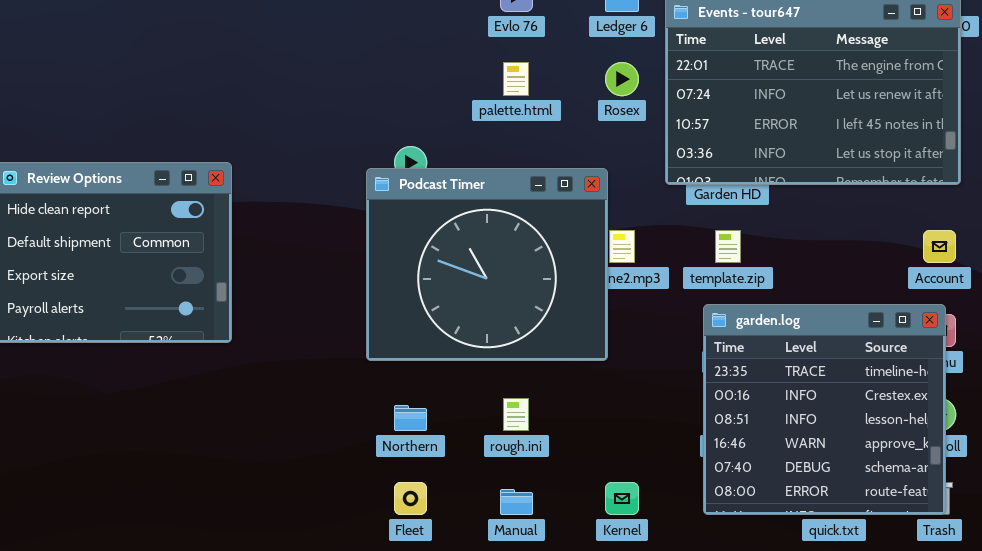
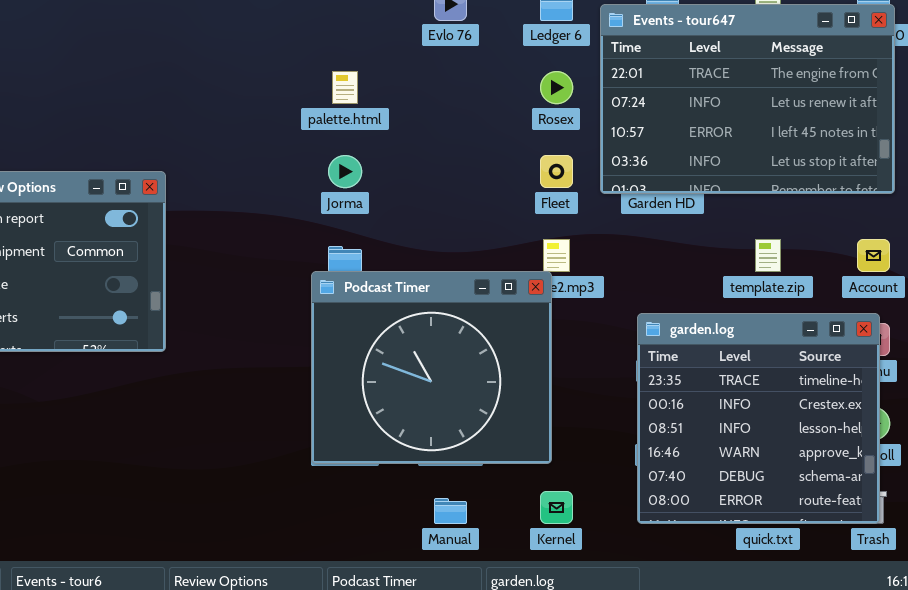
palette.html: [503,62,529,96] -> [332,71,358,104], moved
Podcast Timer: [366,168,608,361] -> [311,271,552,464], moved
template.zip: [715,230,741,263] -> [755,239,781,272], moved
Fleet: [394,482,427,515] -> [540,155,573,188], moved

